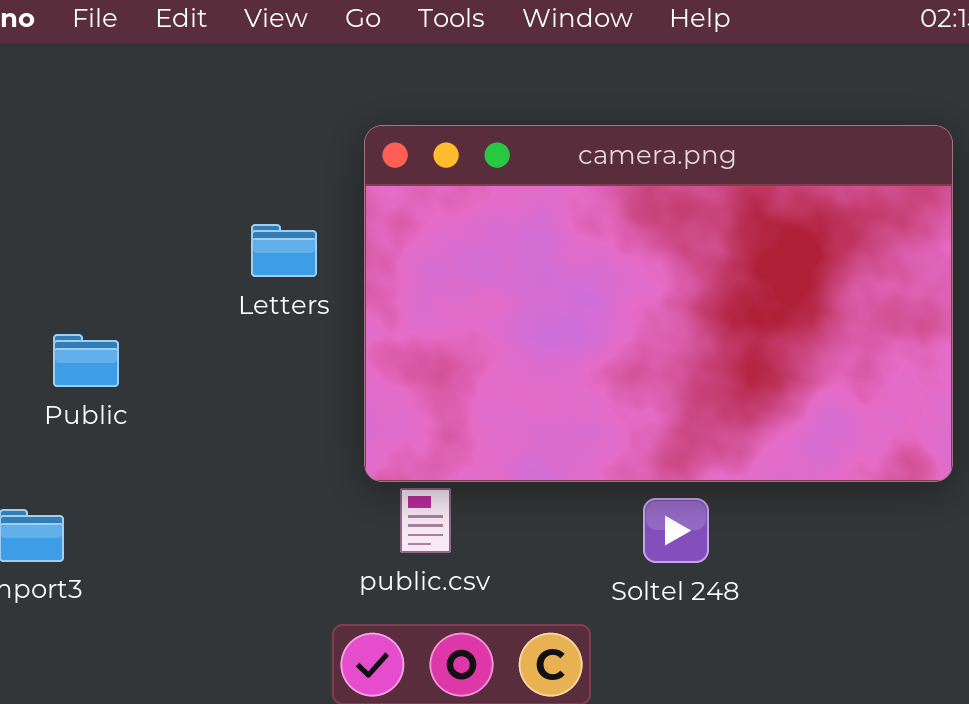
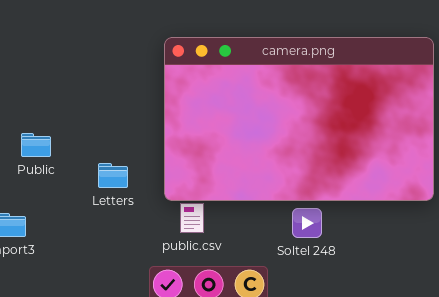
Letters: [251,224,317,277] -> [98,163,128,188], moved

